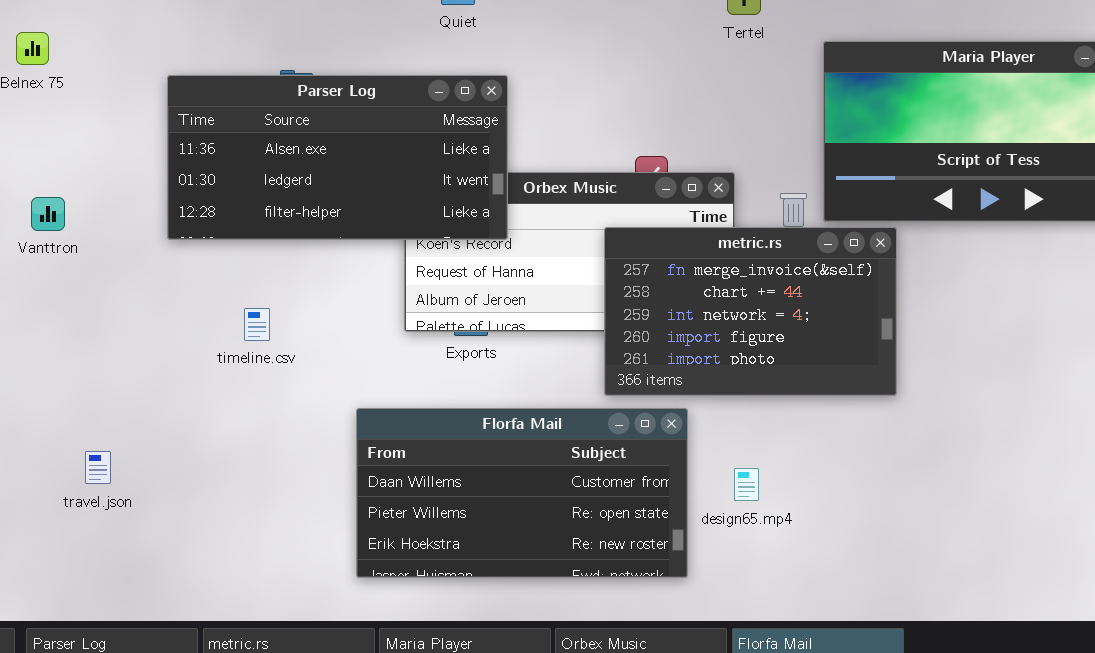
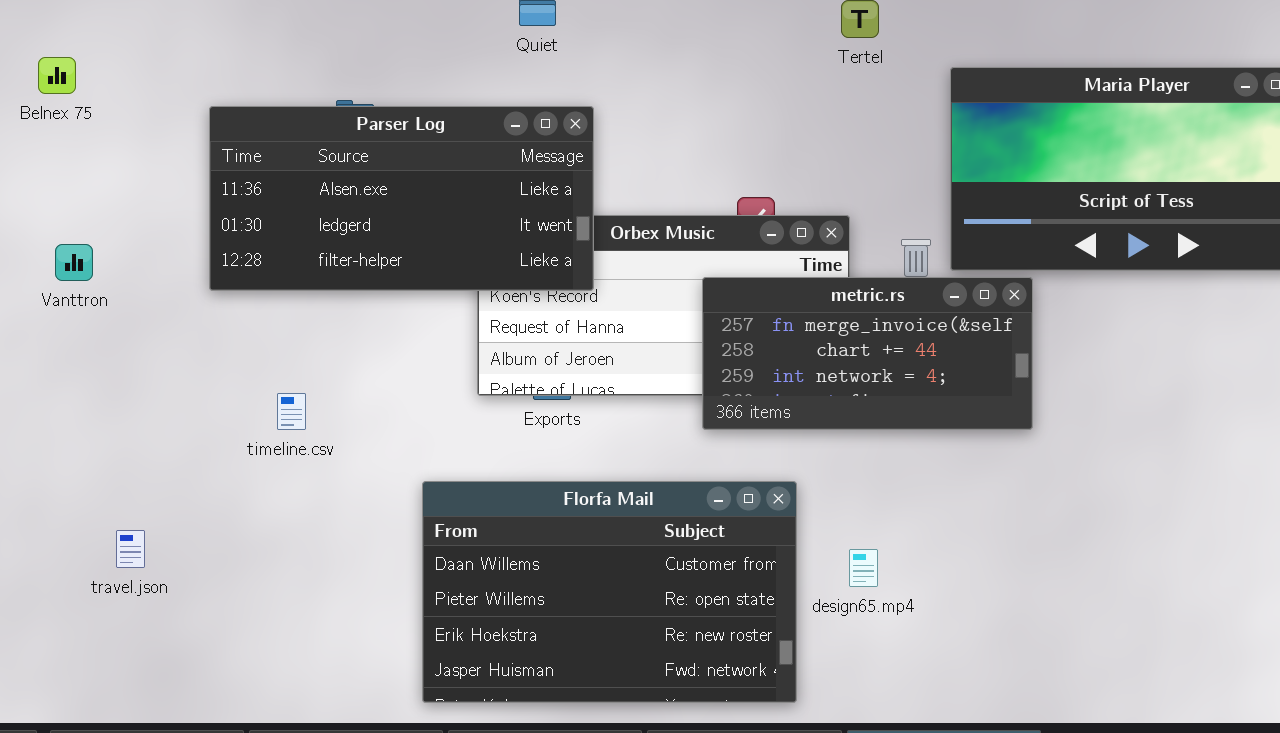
metric.rs: [604,227,897,396] -> [702,277,1033,430], resized
timeline.csv: [244,308,270,341] -> [277,393,306,430], moved
Florfa Mail: [356,408,688,578] -> [422,481,797,703], resized

